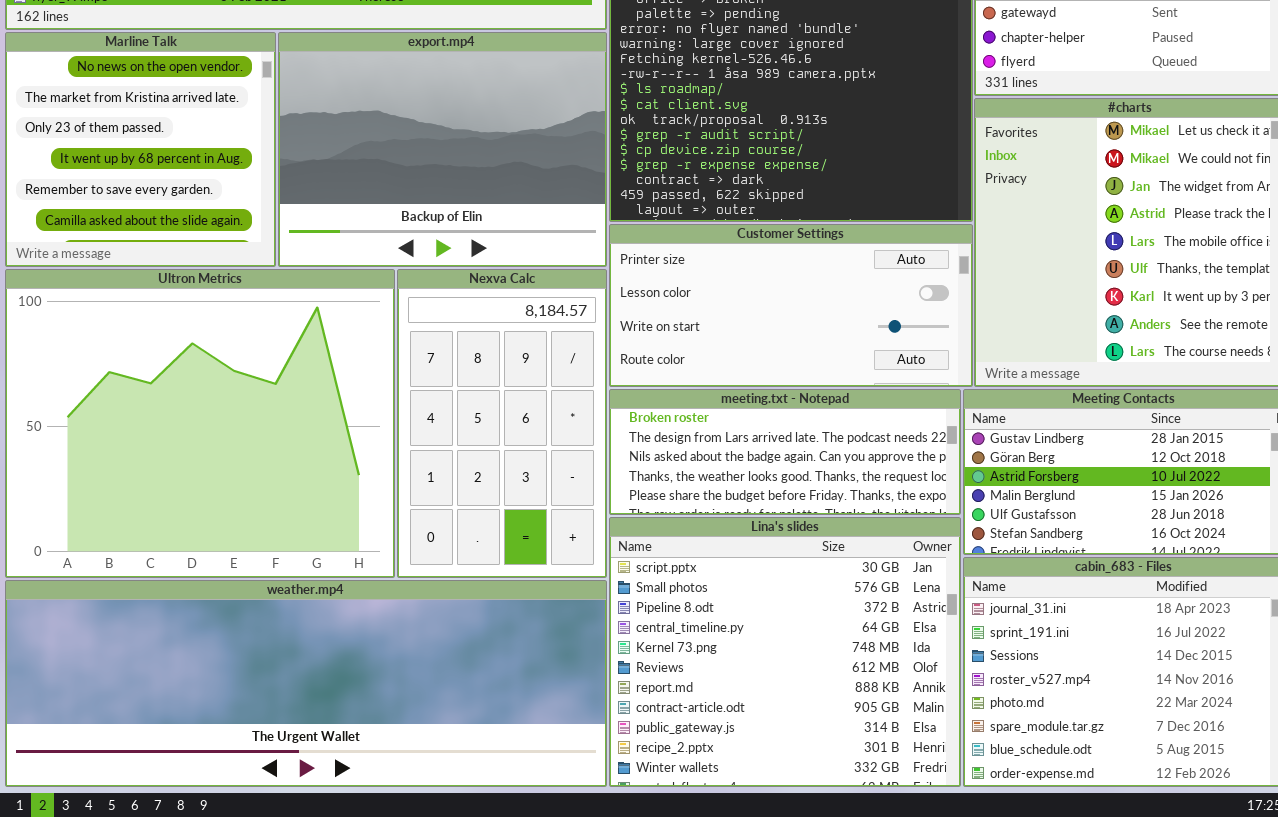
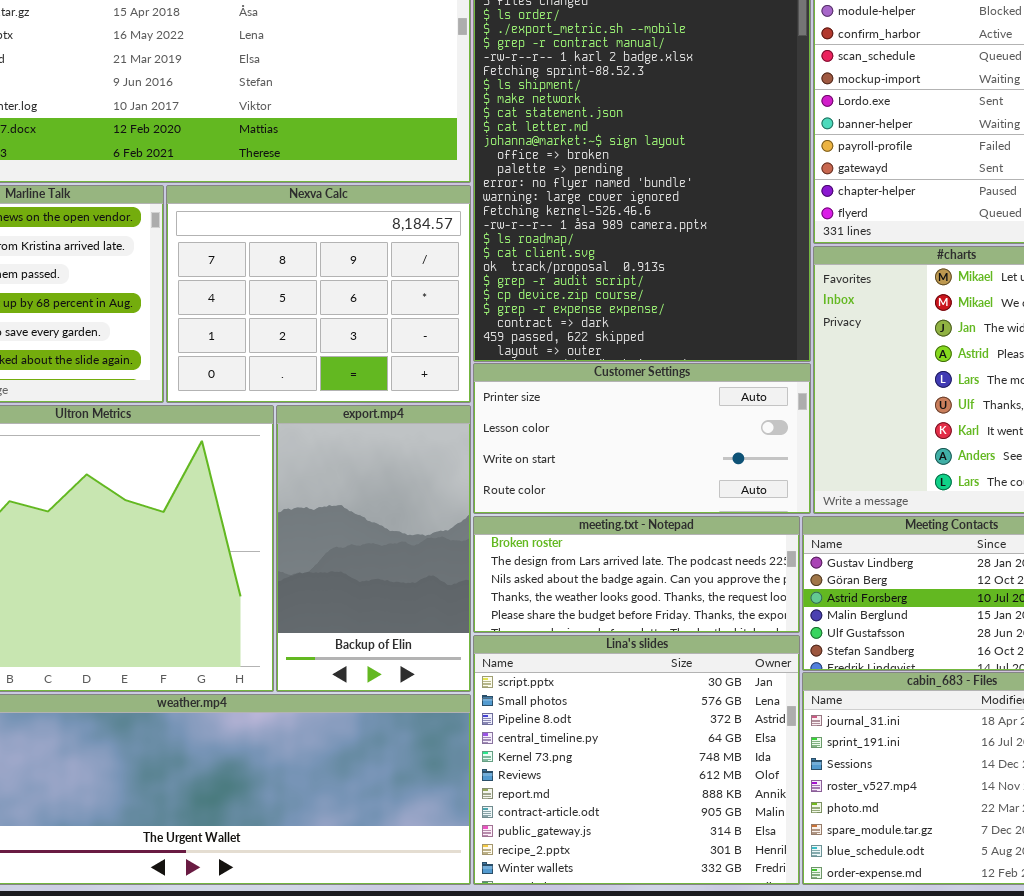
export.mp4: [278,32,607,267] -> [276,405,471,692], moved, resized
Nexva Calc: [397,269,607,578] -> [166,185,471,403], moved, resized

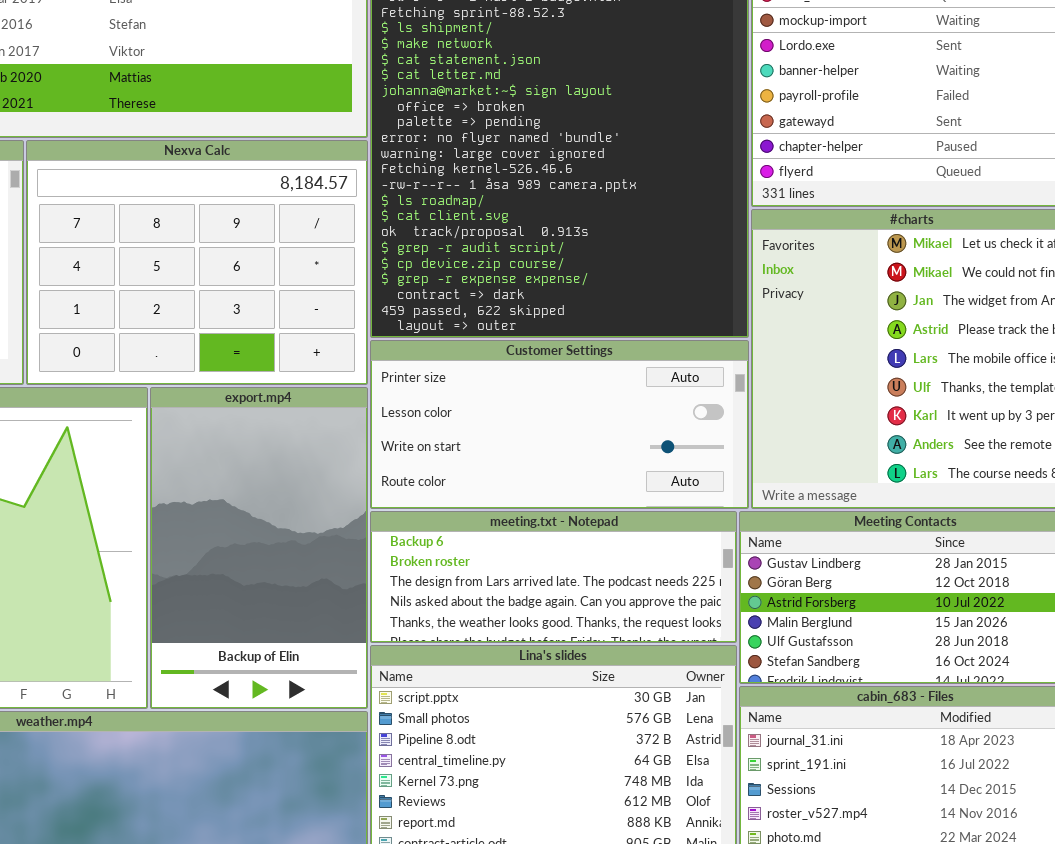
meeting.txt - Notepad: [473,516,800,633] -> [370,511,737,643], scrolled up 1 row

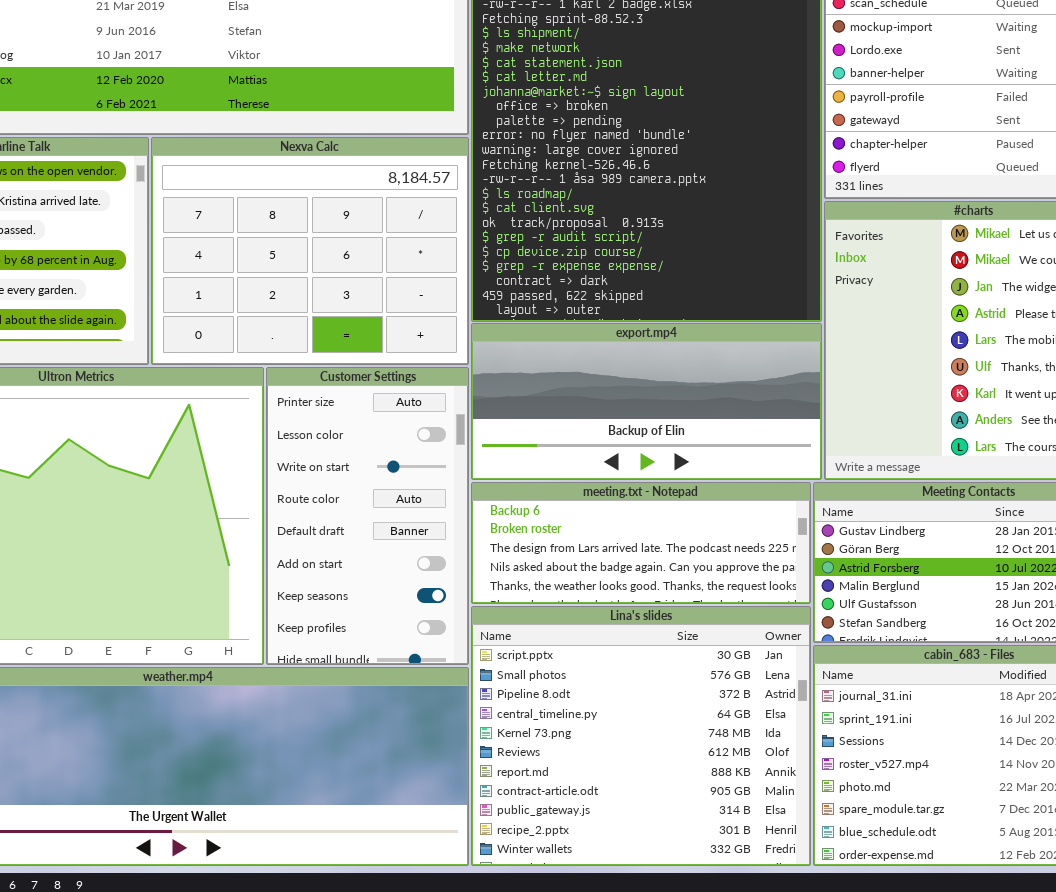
Customer Settings: [370,340,749,509] -> [266,367,469,665], moved, resized
export.mp4: [150,387,368,709] -> [471,323,822,480], moved, resized

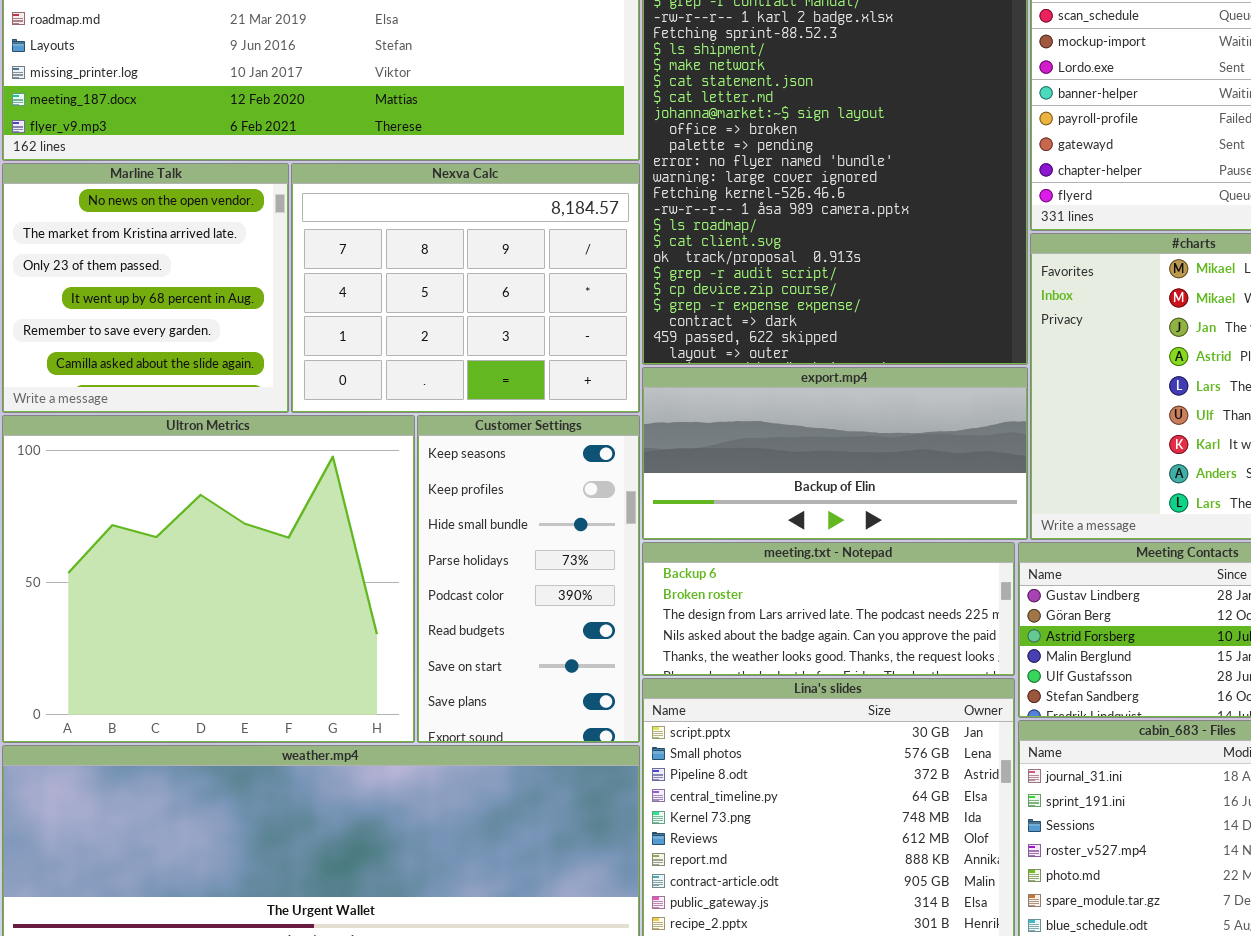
Customer Settings: [266,367,469,665] -> [417,415,640,743], scrolled down 6 rows

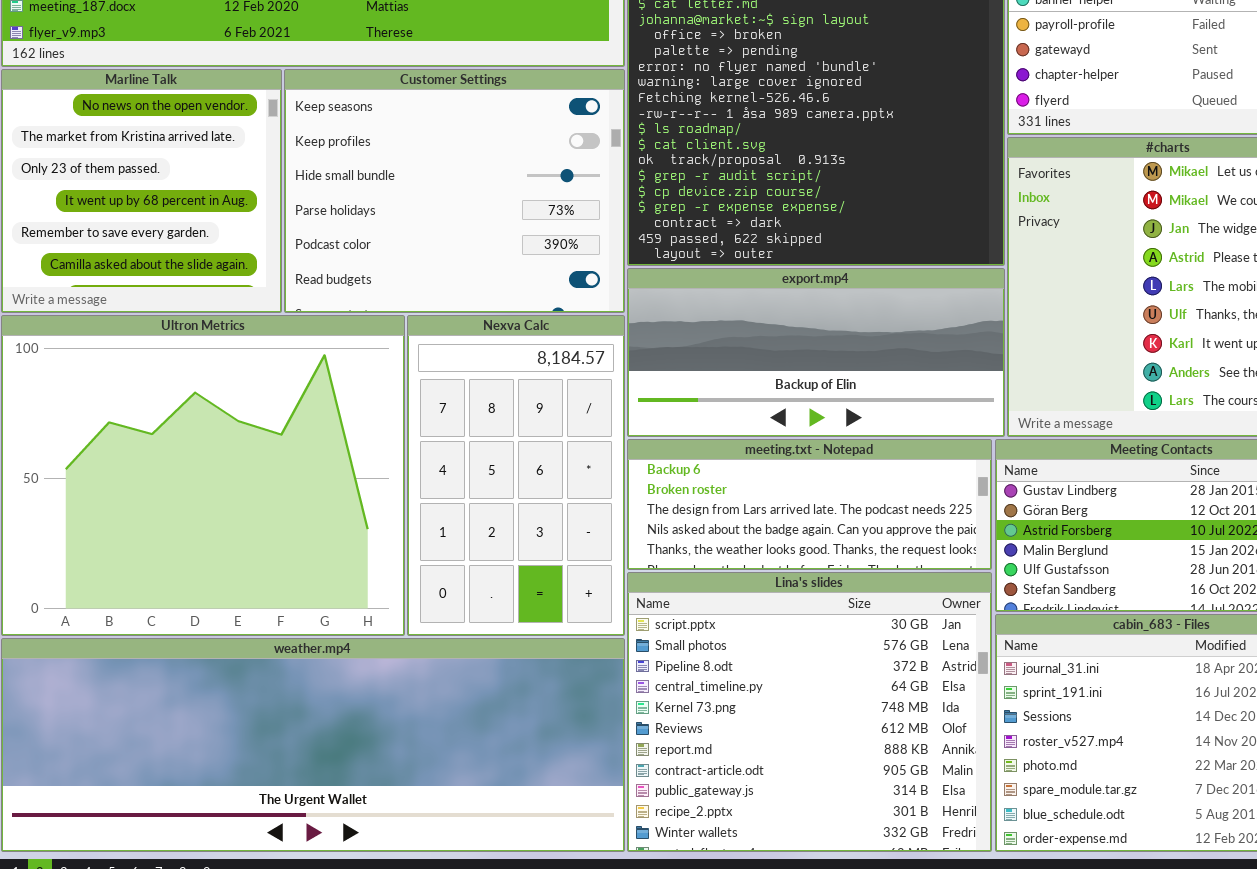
Nexva Calc: [291,163,640,413] -> [407,315,625,636], moved, resized
Customer Settings: [417,415,640,743] -> [284,69,625,313], moved, resized

